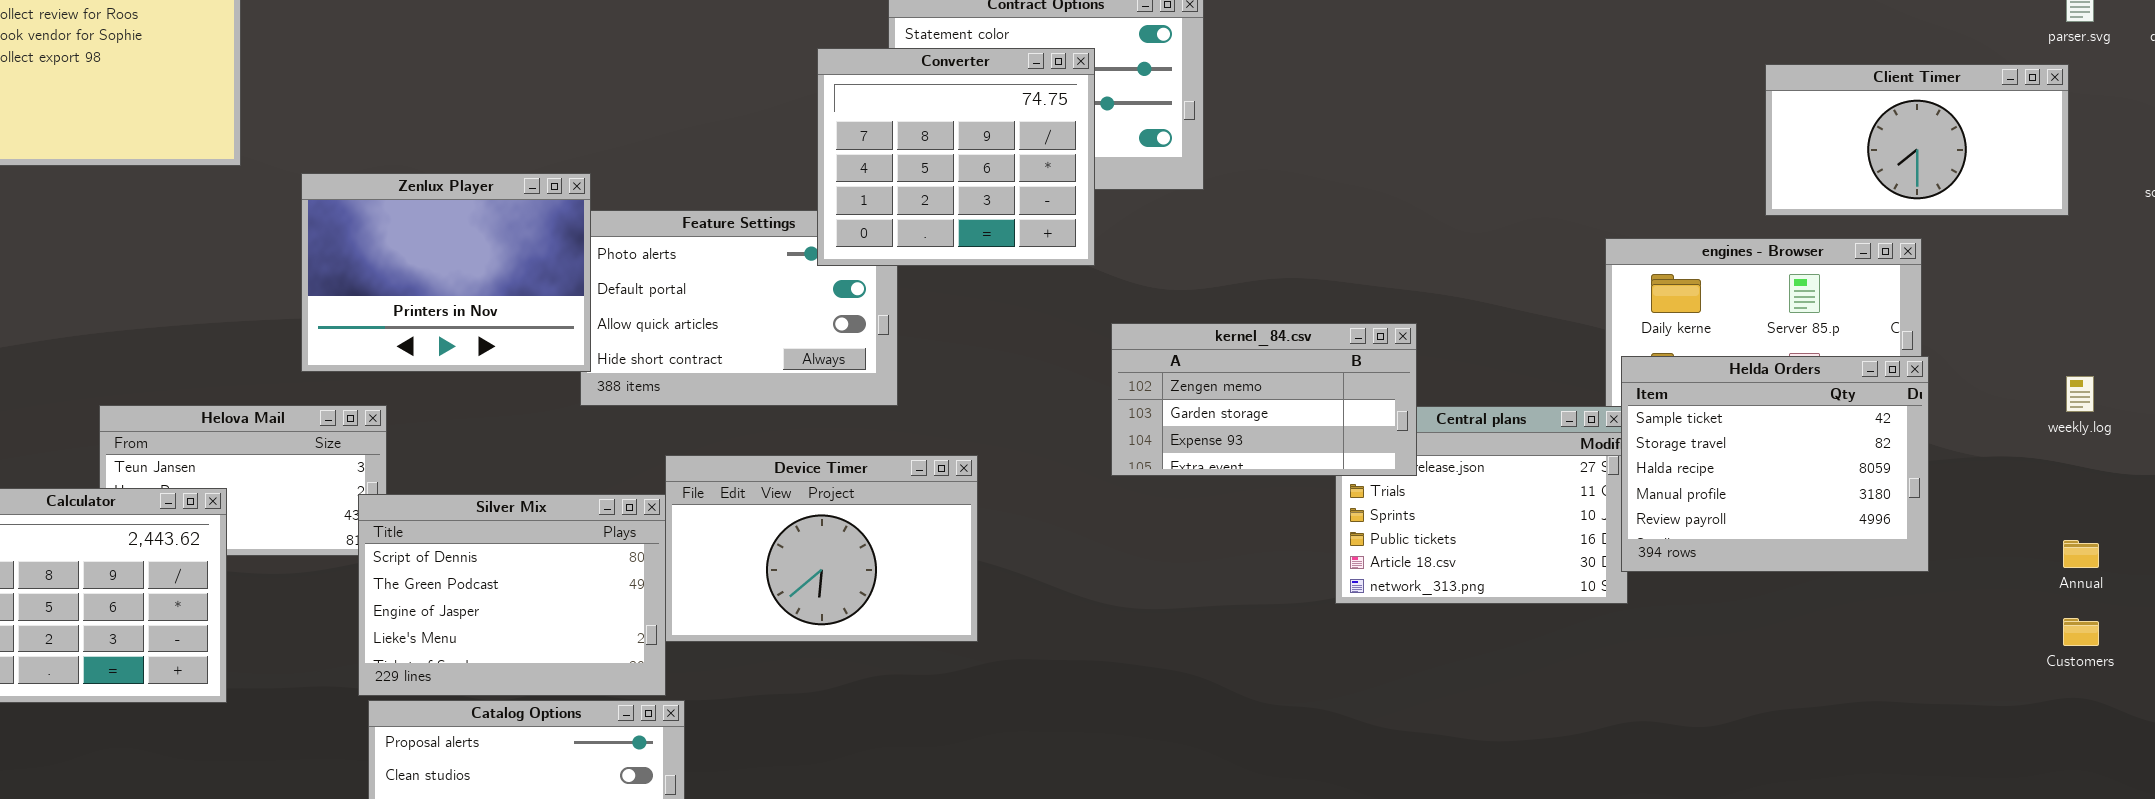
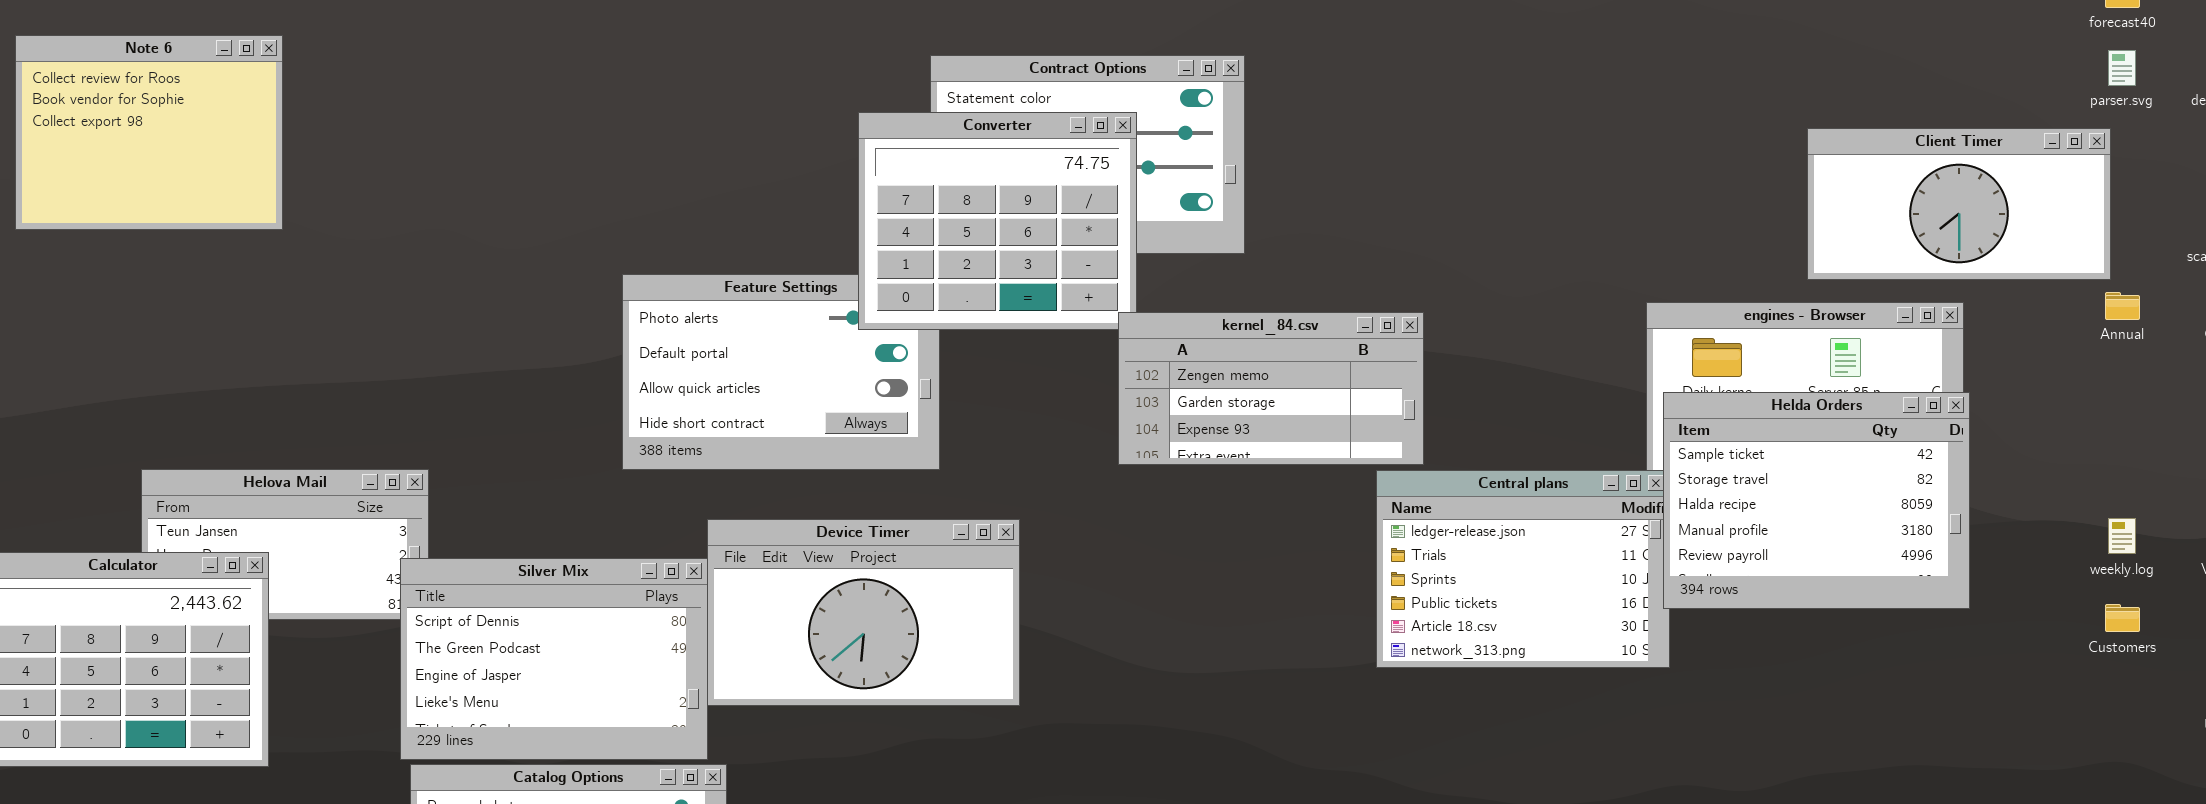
Zenlux Player: [301,173,591,372] -> none, closed
kernel_84.csv: [1111,323,1417,476] -> [1118,312,1424,465], moved
Helda Orders: [1621,356,1929,572] -> [1663,392,1970,609], moved
weekly.log: [2066,376,2094,412] -> [2108,518,2136,554], moved
Annual: [2063,540,2099,568] -> [2105,292,2140,320], moved
Customers: [2063,618,2099,646] -> [2105,604,2140,632], moved

